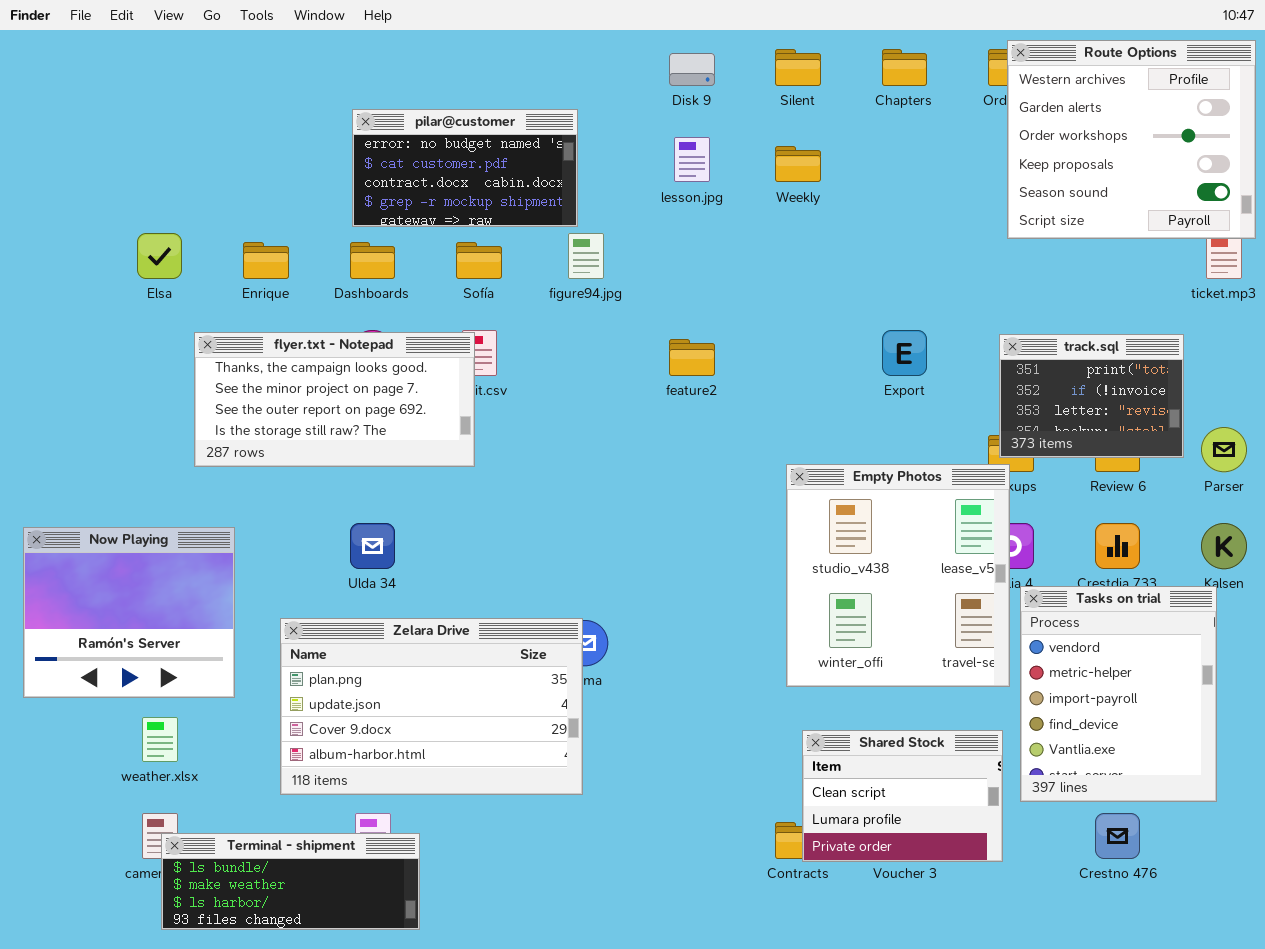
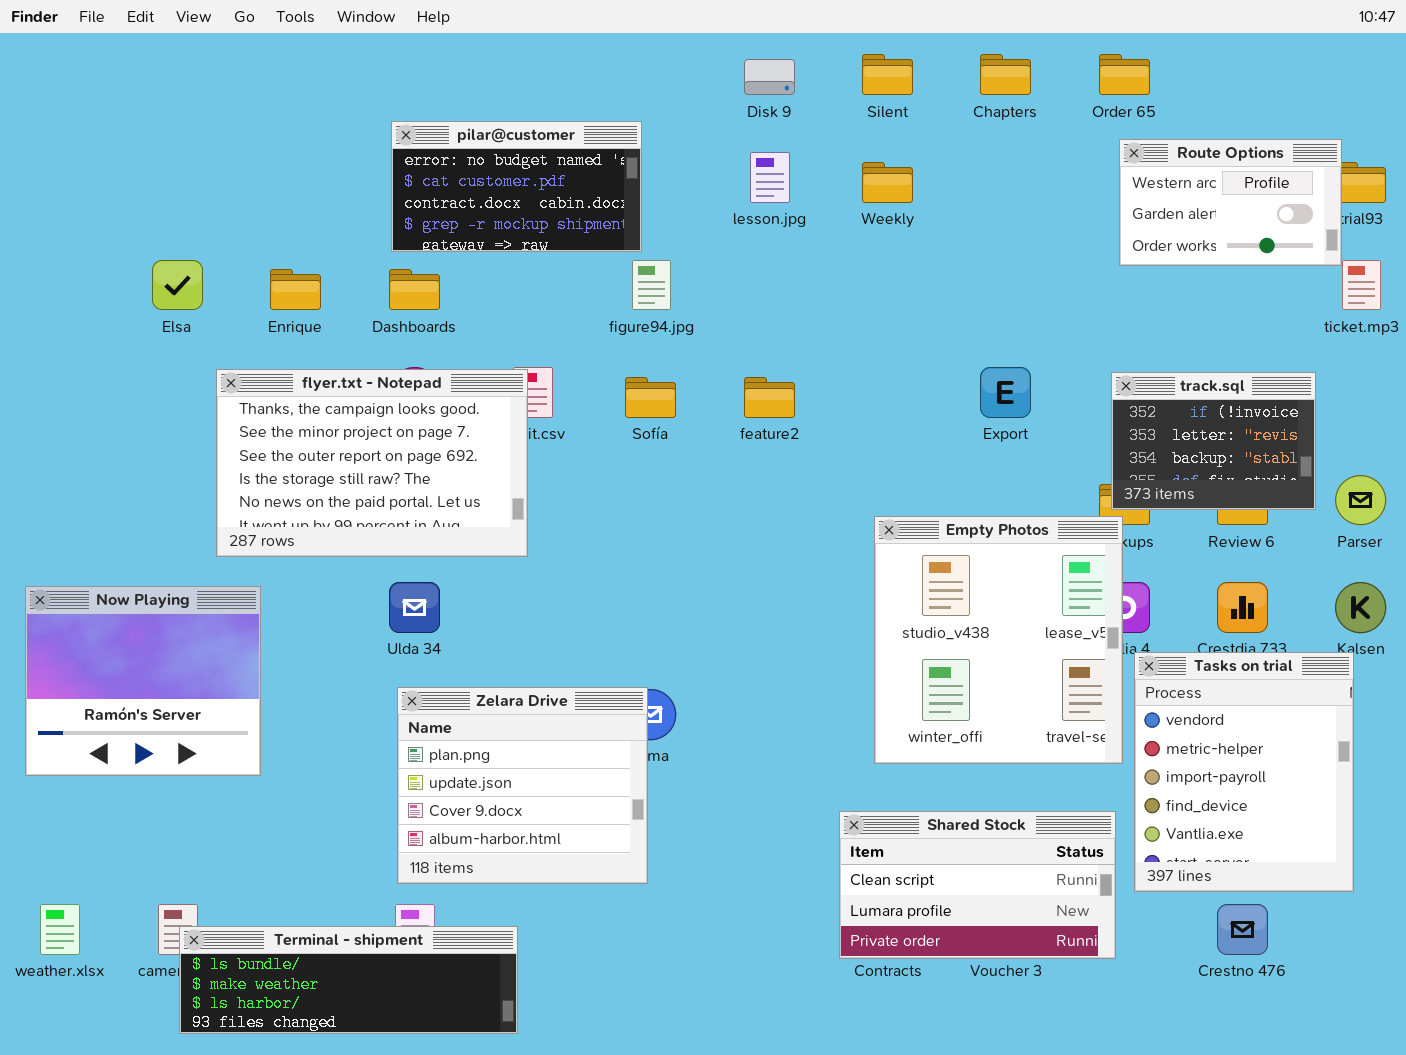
Route Options: [1007,40,1256,239] -> [1119,139,1342,266], resized
Sofía: [456,242,502,279] -> [625,377,676,418], moved
flyer.txt - Notepad: [194,332,475,467] -> [216,369,528,557], resized
track.sql: [999,334,1184,458] -> [1111,372,1316,510], scrolled down 1 row
Zelara Drive: [280,618,583,795] -> [397,687,648,884], resized
weather.xlsx: [142,717,178,762] -> [40,904,80,955], moved
Shared Stock: [802,730,1003,862] -> [839,811,1116,959], resized
Terminal - shipment: [161,833,420,930] -> [179,926,518,1034], resized

